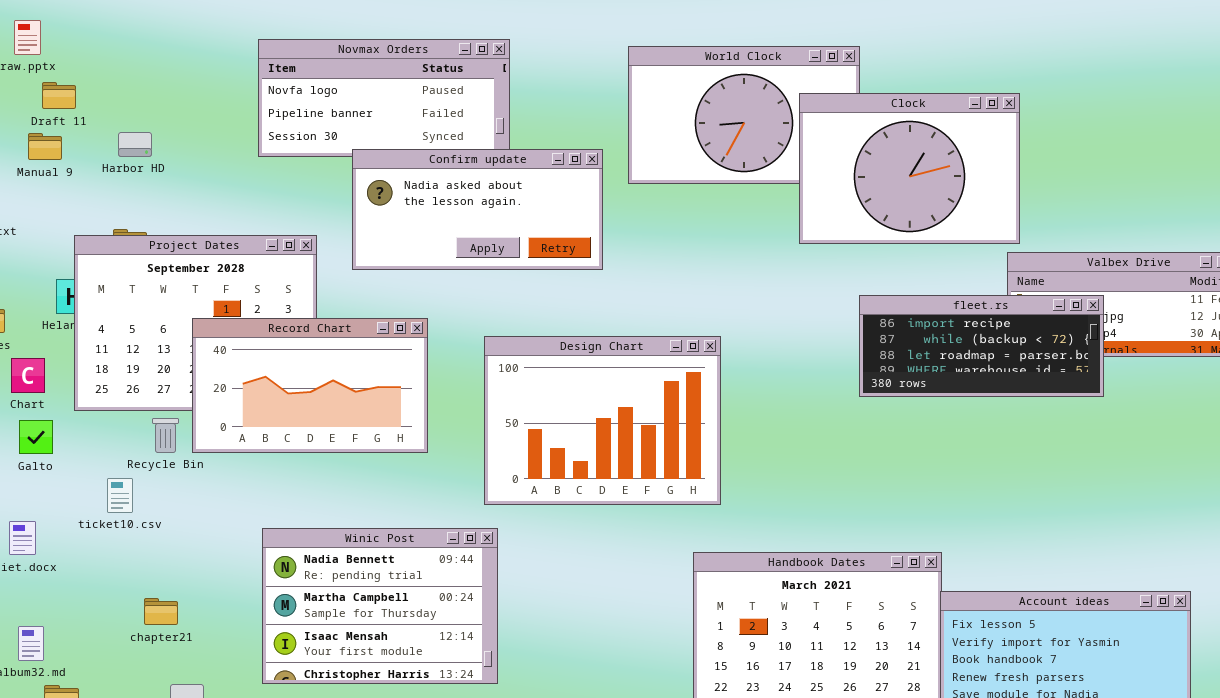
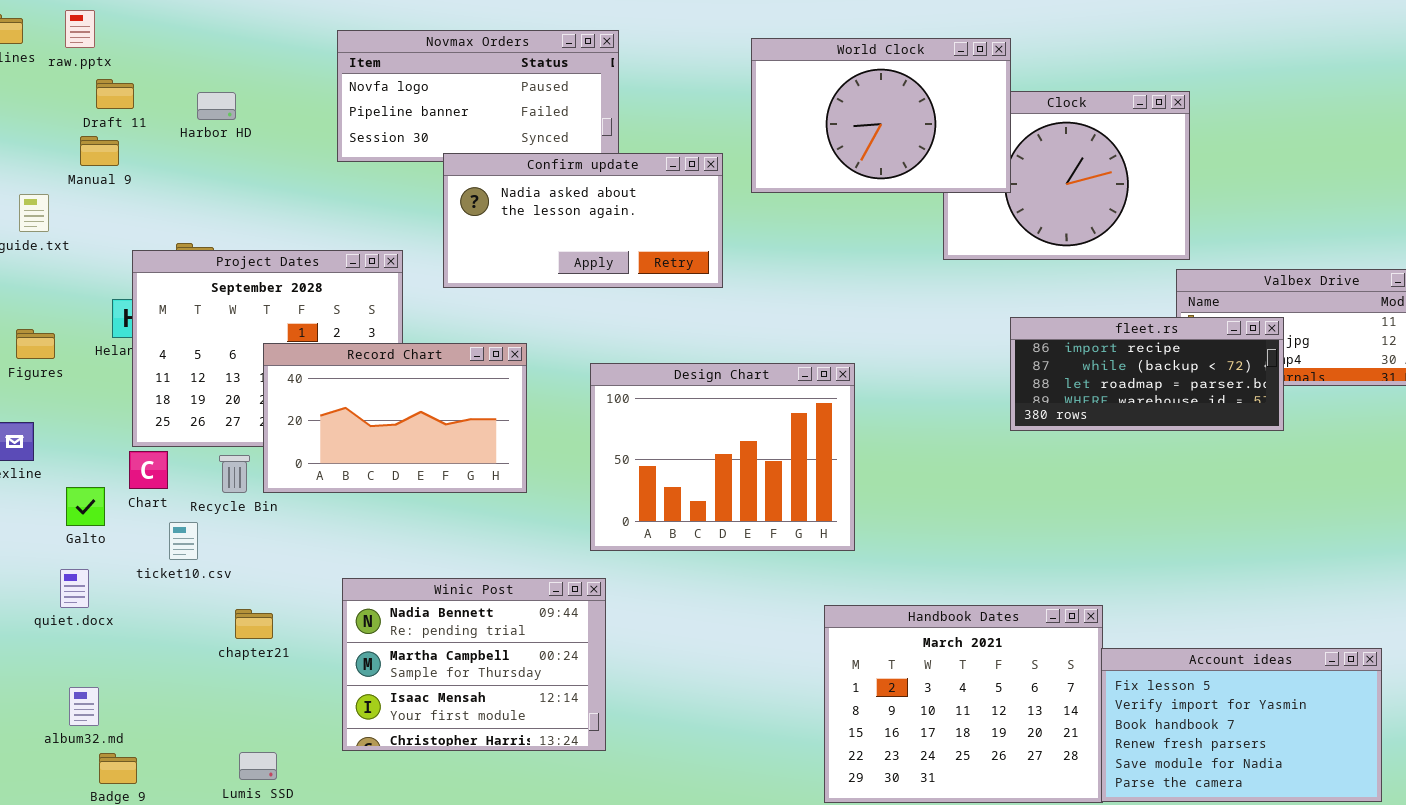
World Clock: [628,46,860,184] -> [751,38,1011,193], raised
Harbor HD: [118,132,152,157] -> [197,92,236,120], moved
Chart: [11,358,45,393] -> [129,451,168,489], moved
Galto: [19,420,53,454] -> [66,487,105,526], moved
chapter21: [144,598,178,625] -> [235,609,273,639], moved

